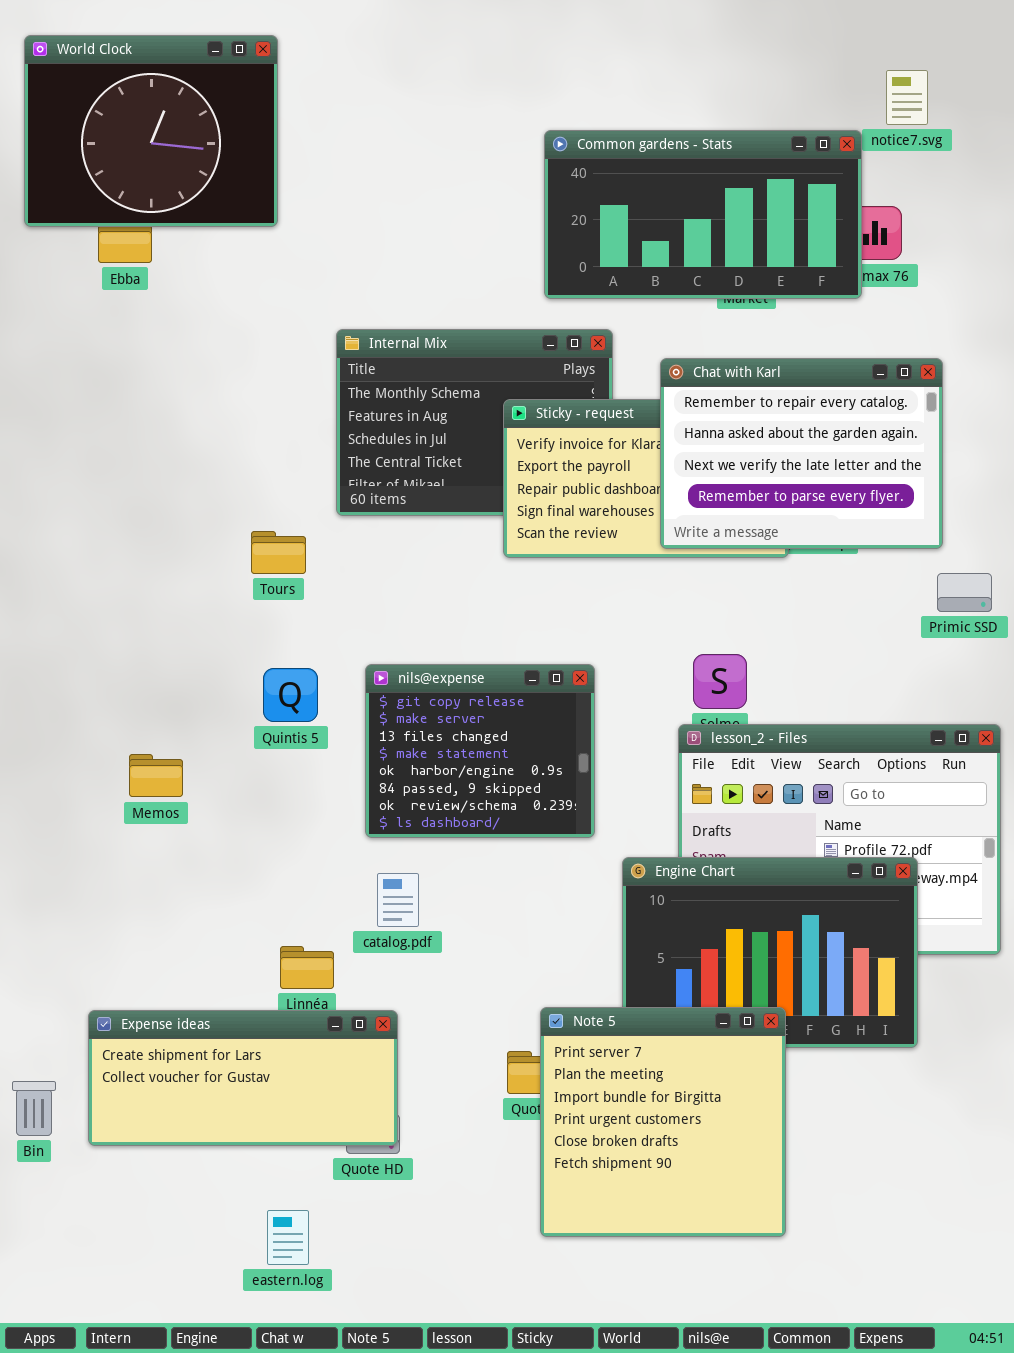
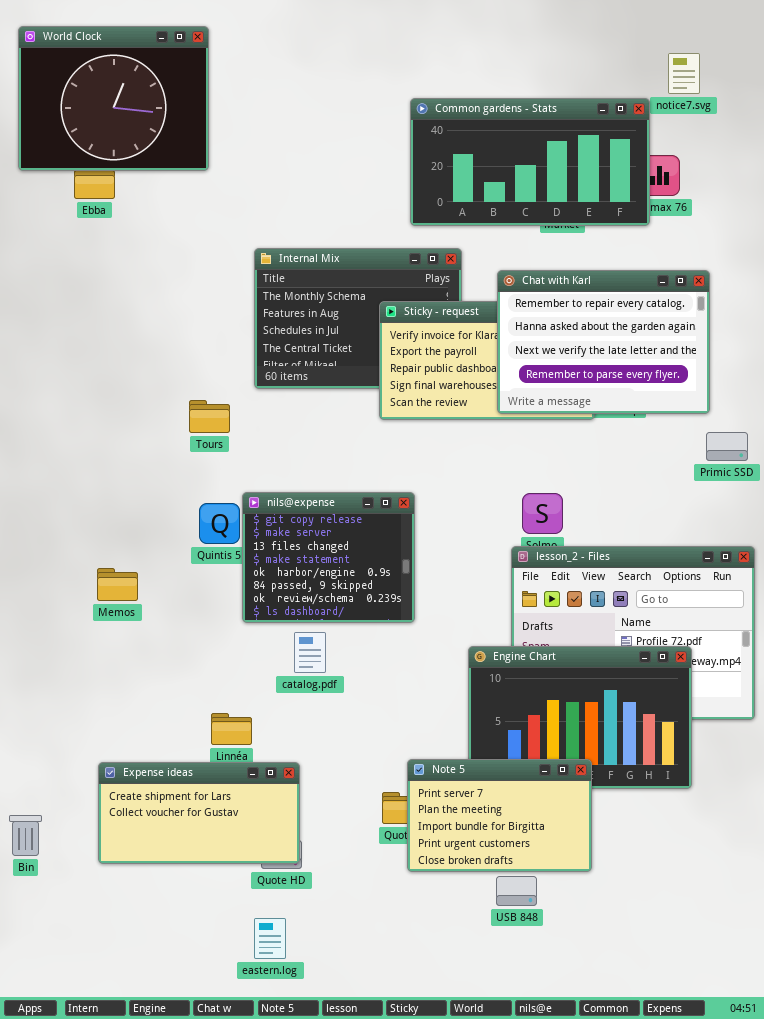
nils@expense: [365,664,595,838] -> [242,492,415,623], moved
catalog.pdf: [377,873,419,927] -> [294,632,326,673], moved
Note 5: [540,1007,786,1237] -> [407,759,592,872], resized
Expense ideas: [88,1010,398,1146] -> [98,762,300,864], resized
eastern.log: [267,1210,309,1265] -> [254,918,286,959], moved

